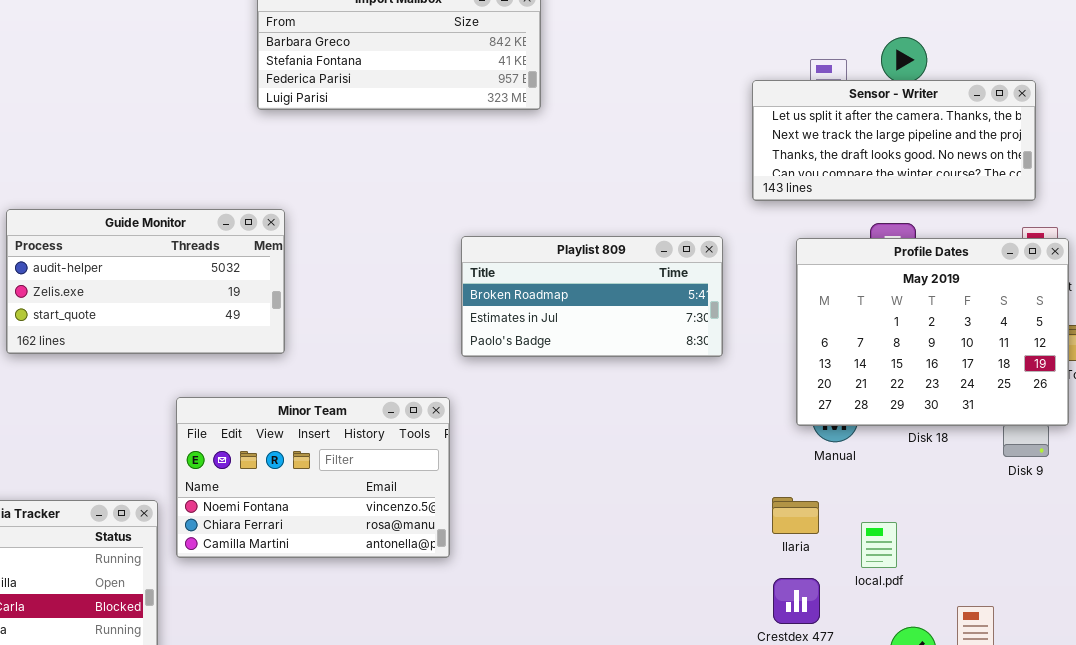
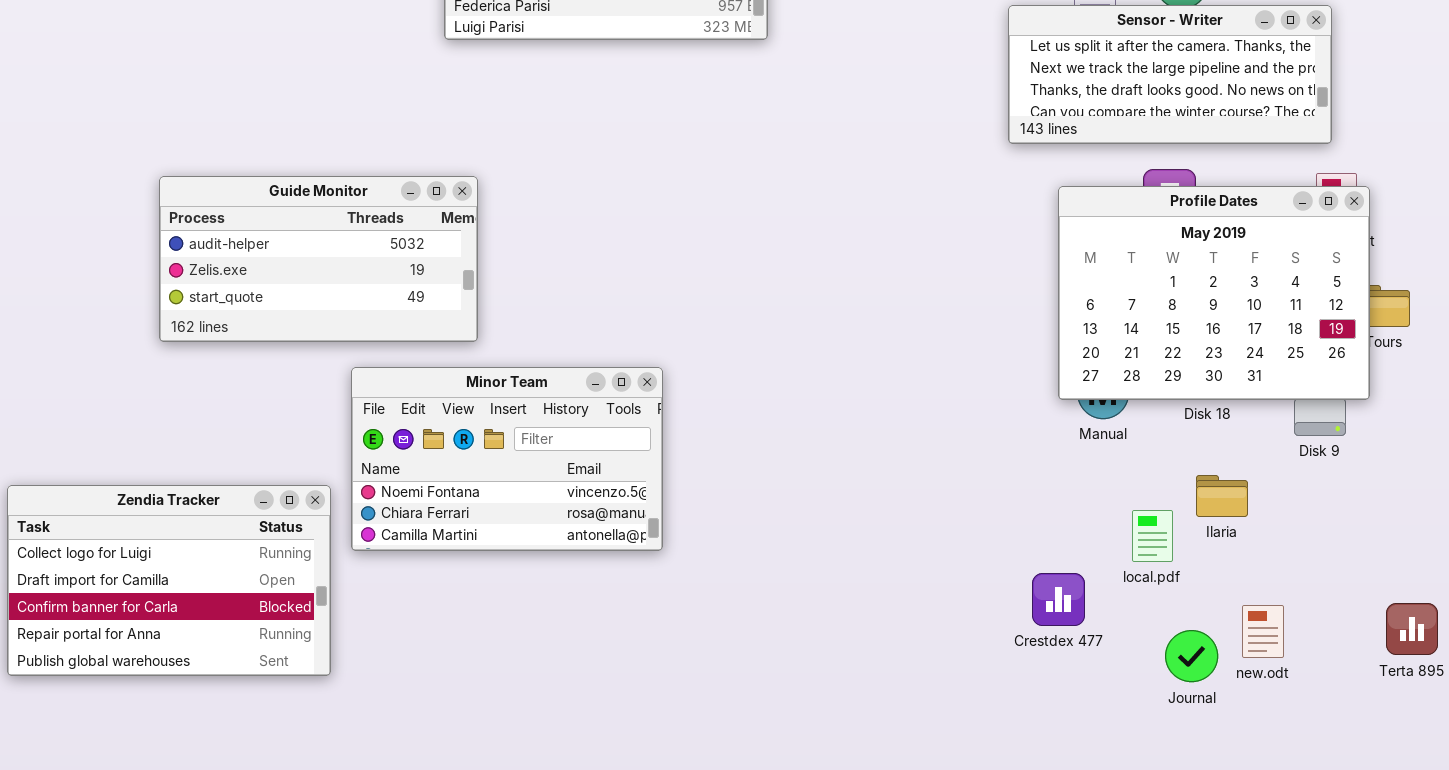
Guide Monitor: [6,209,285,354] -> [159,176,478,342], moved
Playlist 809: [461,236,723,357] -> none, closed
Ilaria: [772,497,819,534] -> [1196,475,1248,517], moved

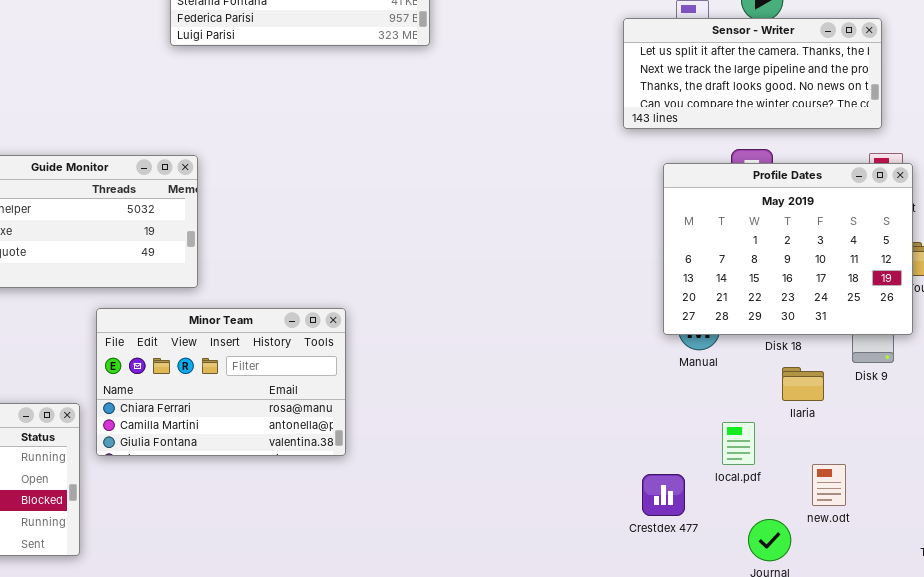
Minor Team: [351,367,663,551] -> [96,308,346,456], scrolled down 1 row
Ilaria: [1196,475,1248,517] -> [782,367,824,401], moved
new.odt: [1242,605,1284,658] -> [812,464,846,506], moved

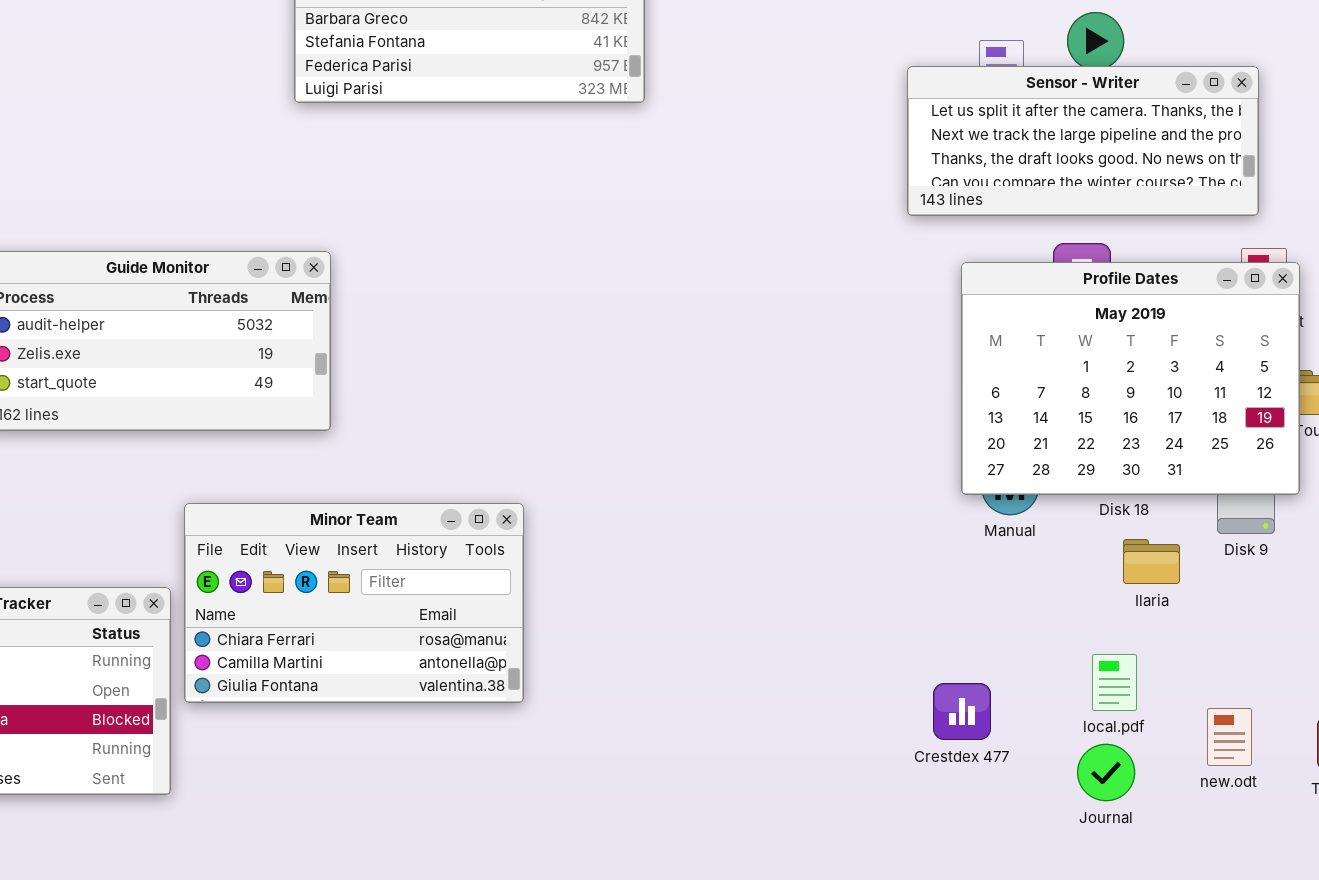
Minor Team: [96,308,346,456] -> [184,503,524,703], moved
local.pdf: [722,422,755,465] -> [1092,654,1137,711], moved
new.odt: [812,464,846,506] -> [1207,708,1252,766], moved

